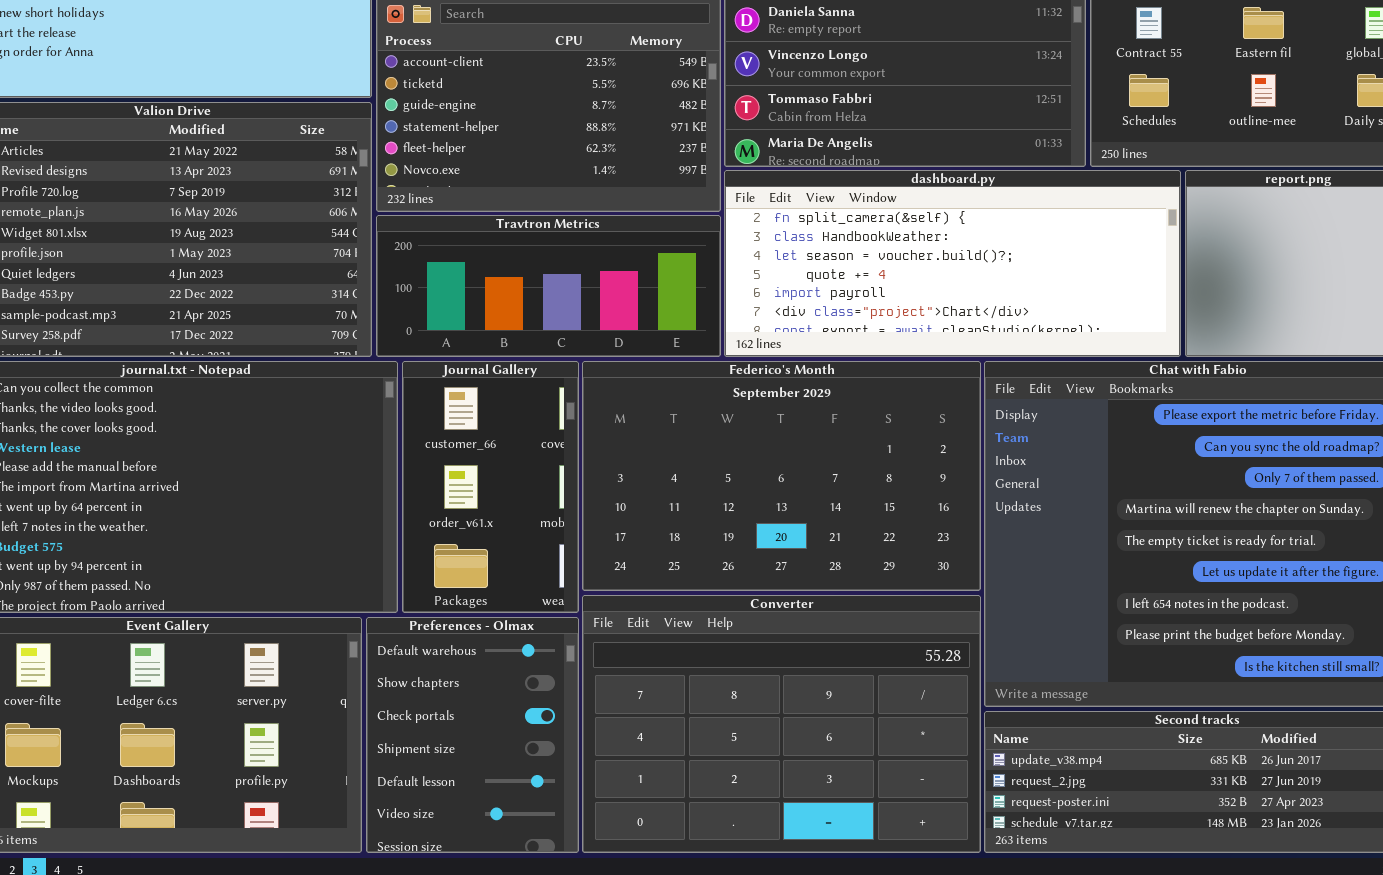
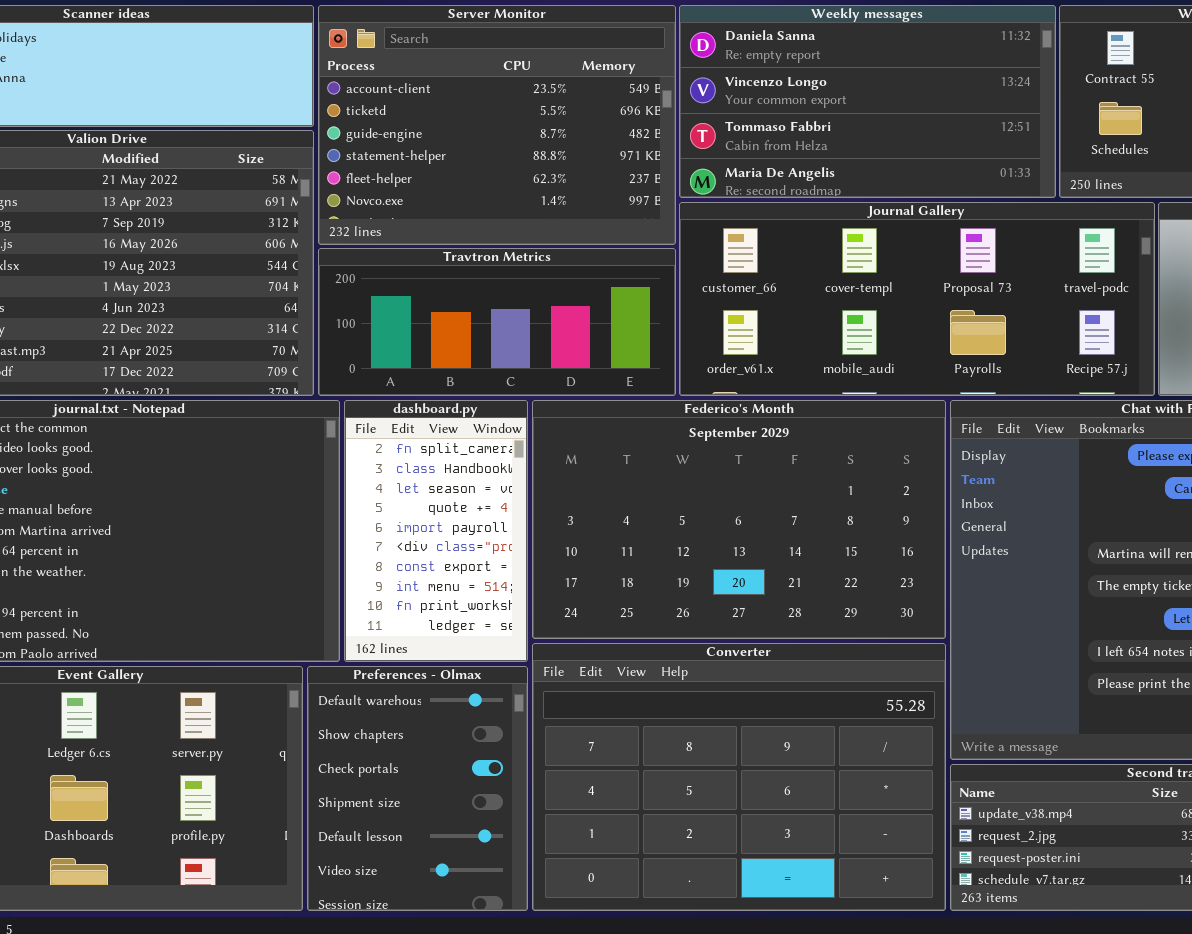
dashboard.py: [724,170,1181,357] -> [344,400,528,662], moved, resized
Journal Gallery: [402,361,579,613] -> [679,202,1155,396], moved, resized

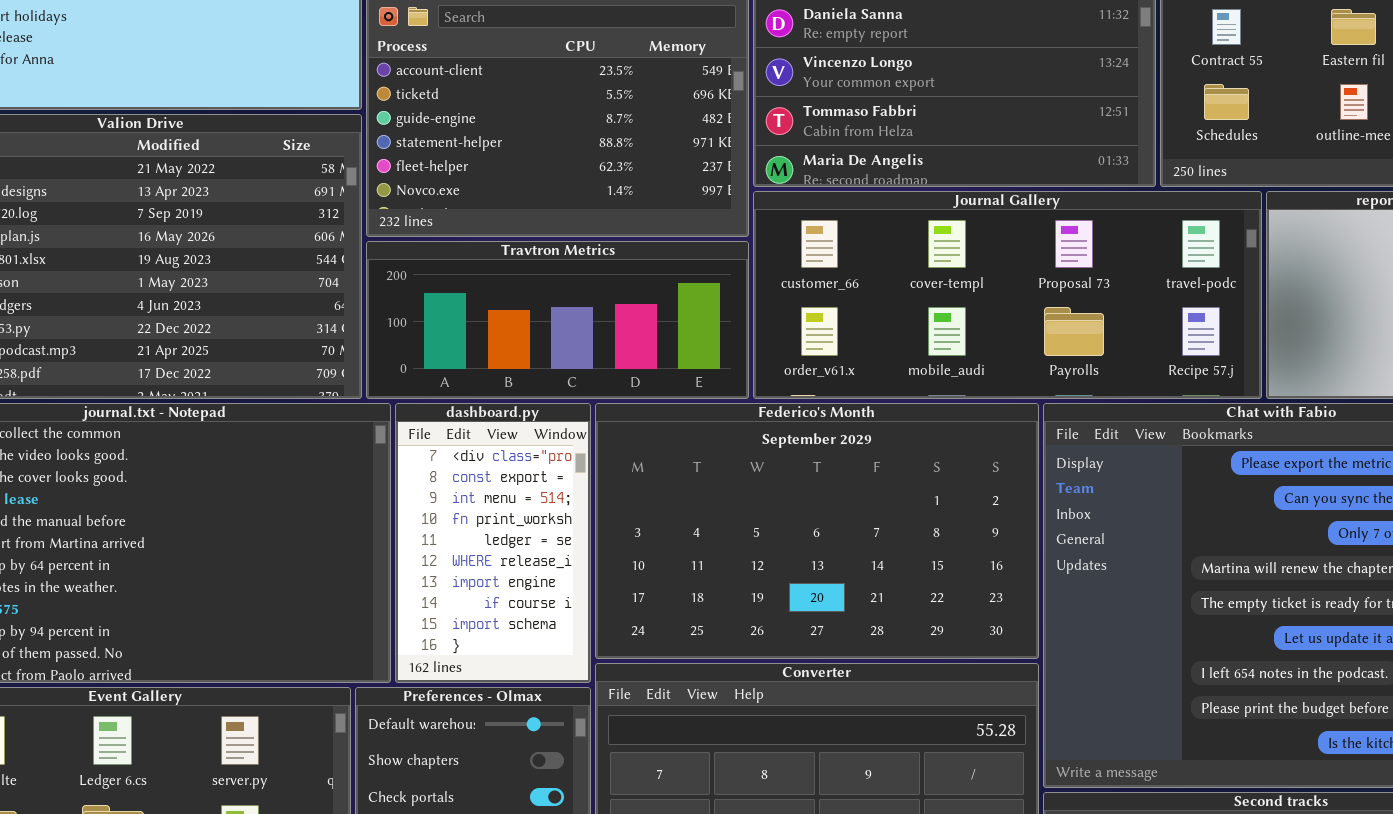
dashboard.py: [344,400,528,662] -> [395,403,591,683], scrolled down 5 rows

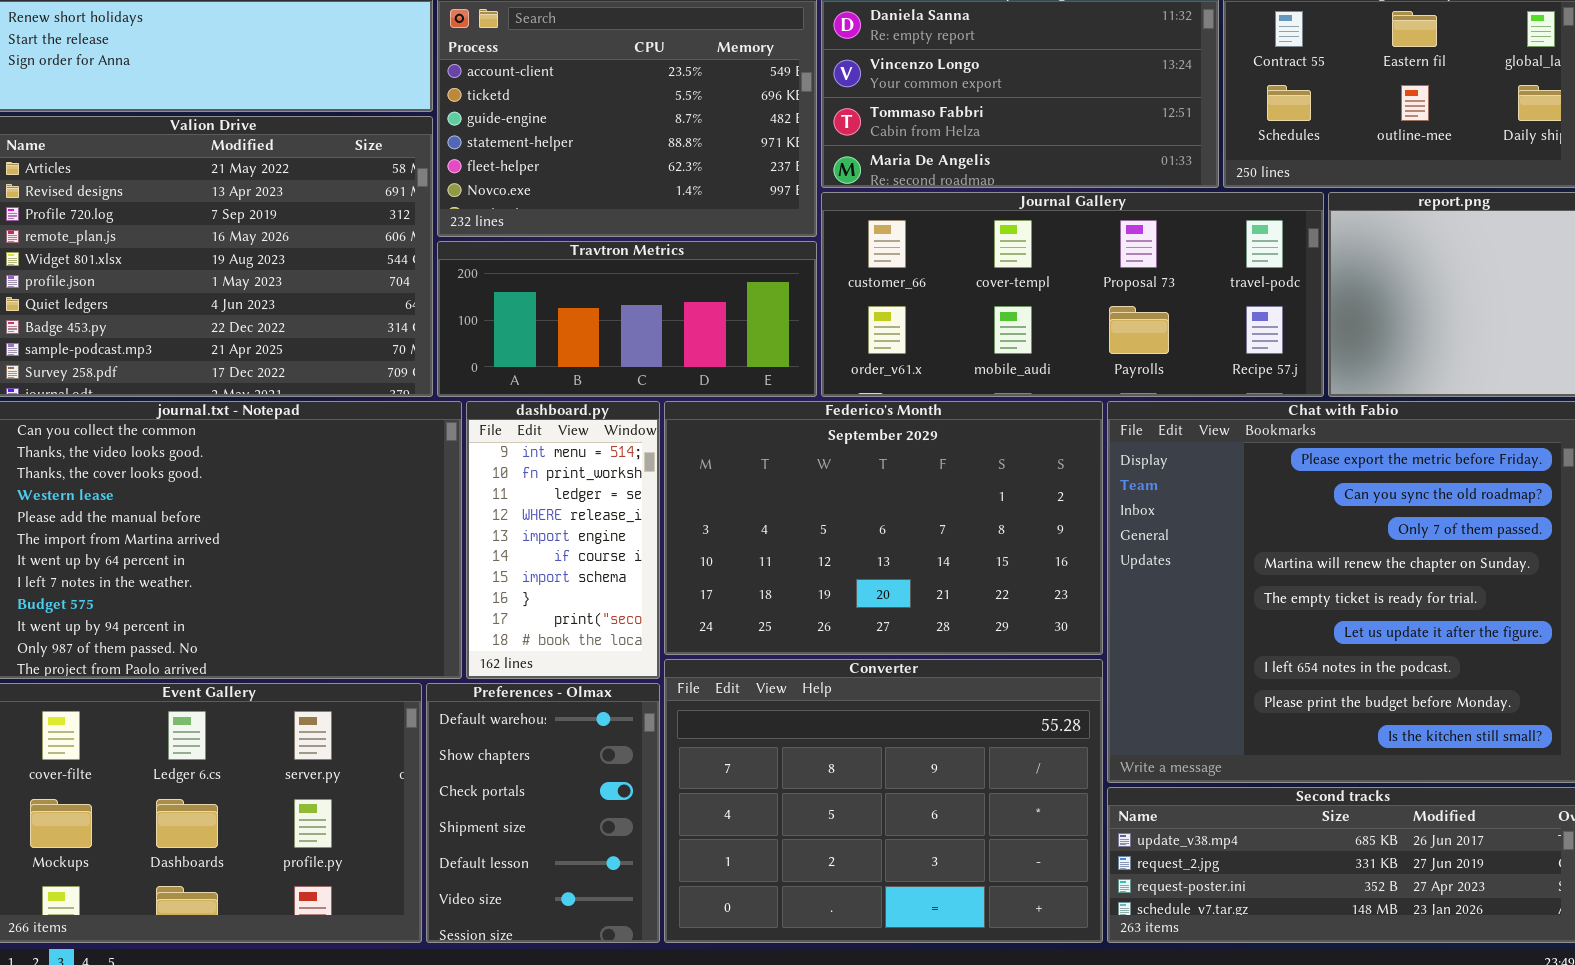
dashboard.py: [395,403,591,683] -> [466,401,660,679], scrolled down 2 rows

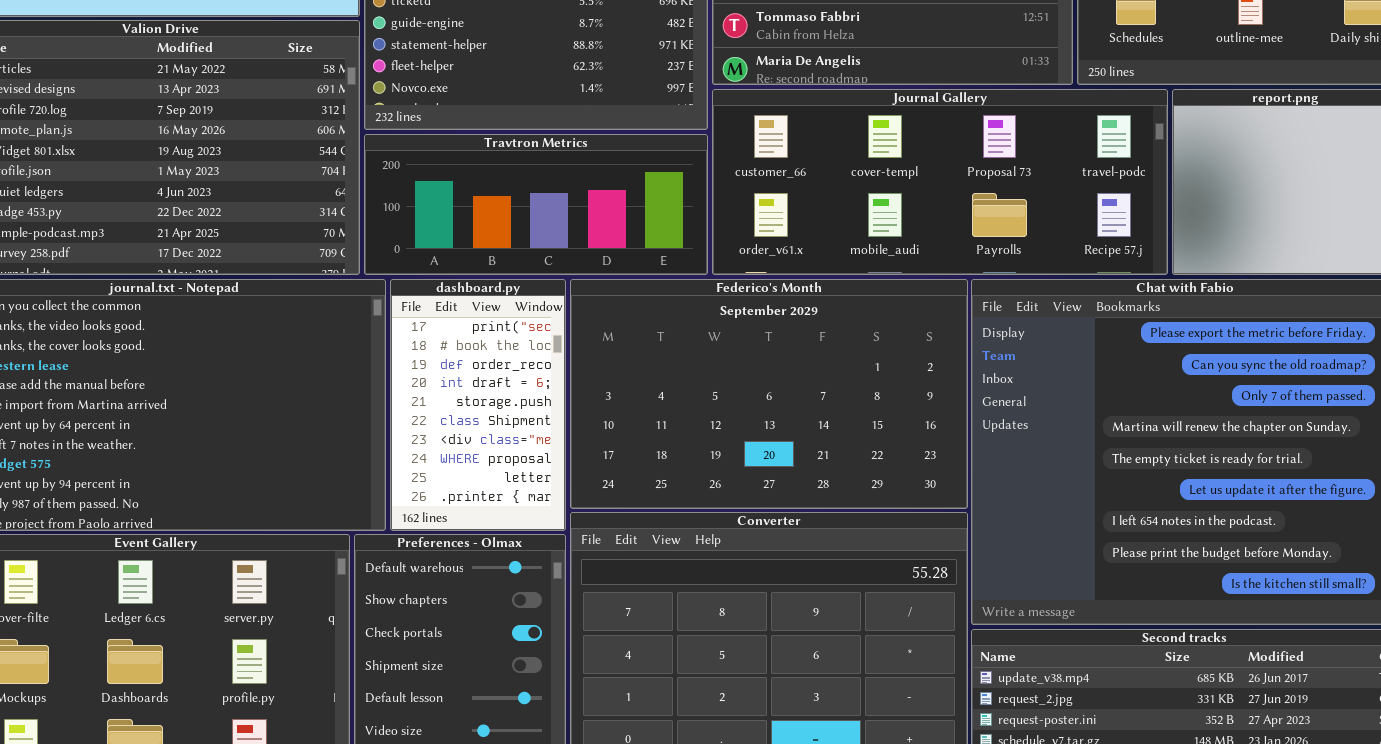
dashboard.py: [466,401,660,679] -> [390,279,566,531], scrolled down 8 rows

